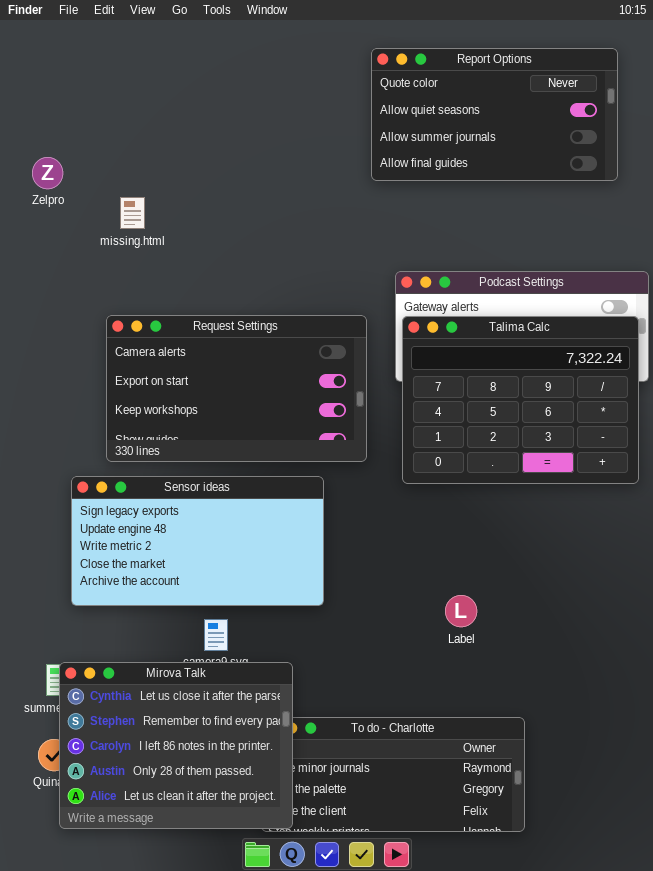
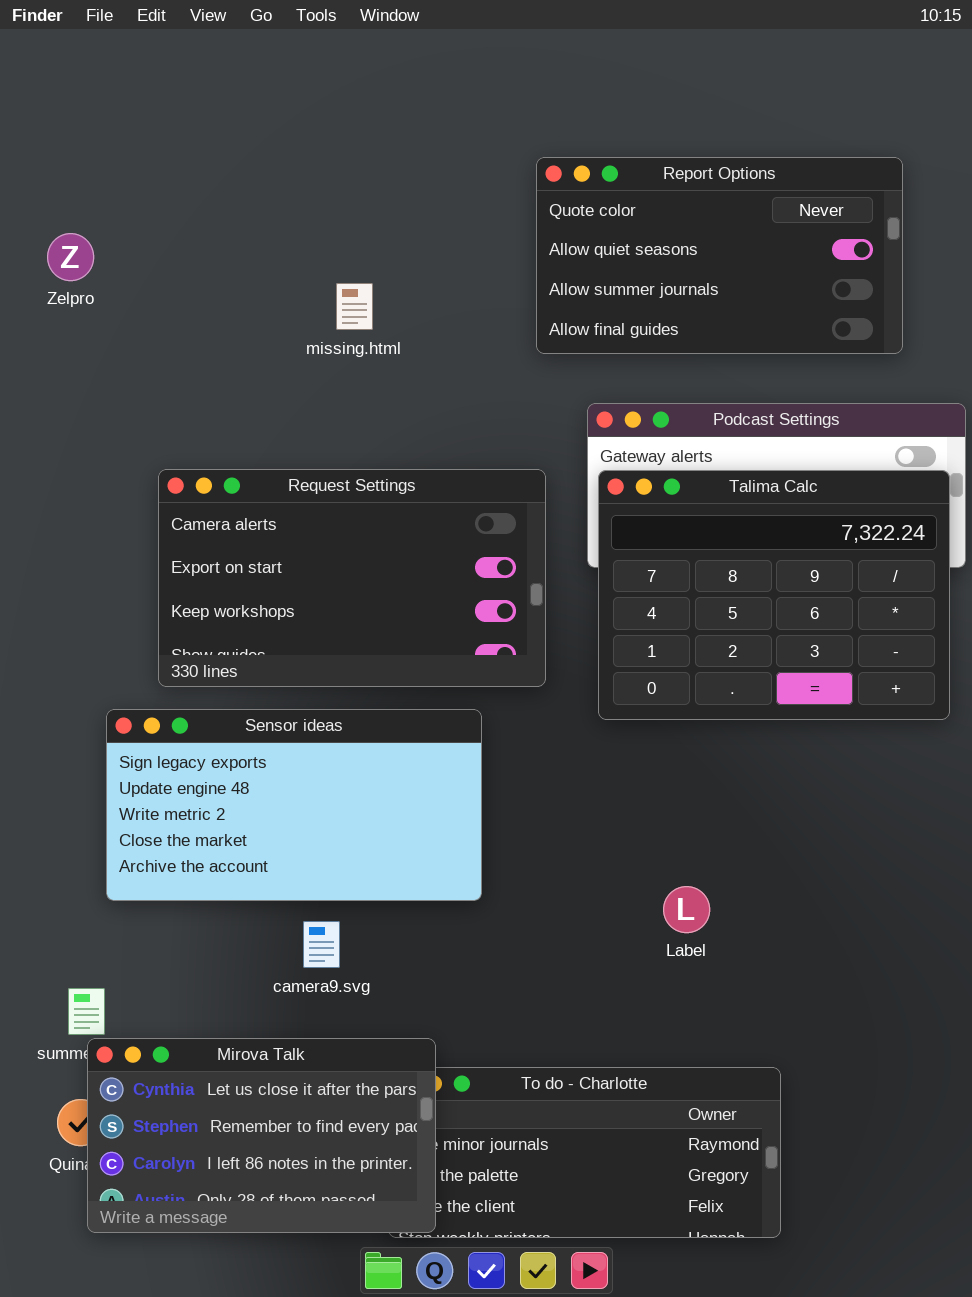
Report Options: [371,48,618,181] -> [536,157,903,354], moved
missing.html: [120,197,145,229] -> [336,283,373,330], moved
Mirova Talk: [59,662,293,829] -> [87,1038,436,1233], resized

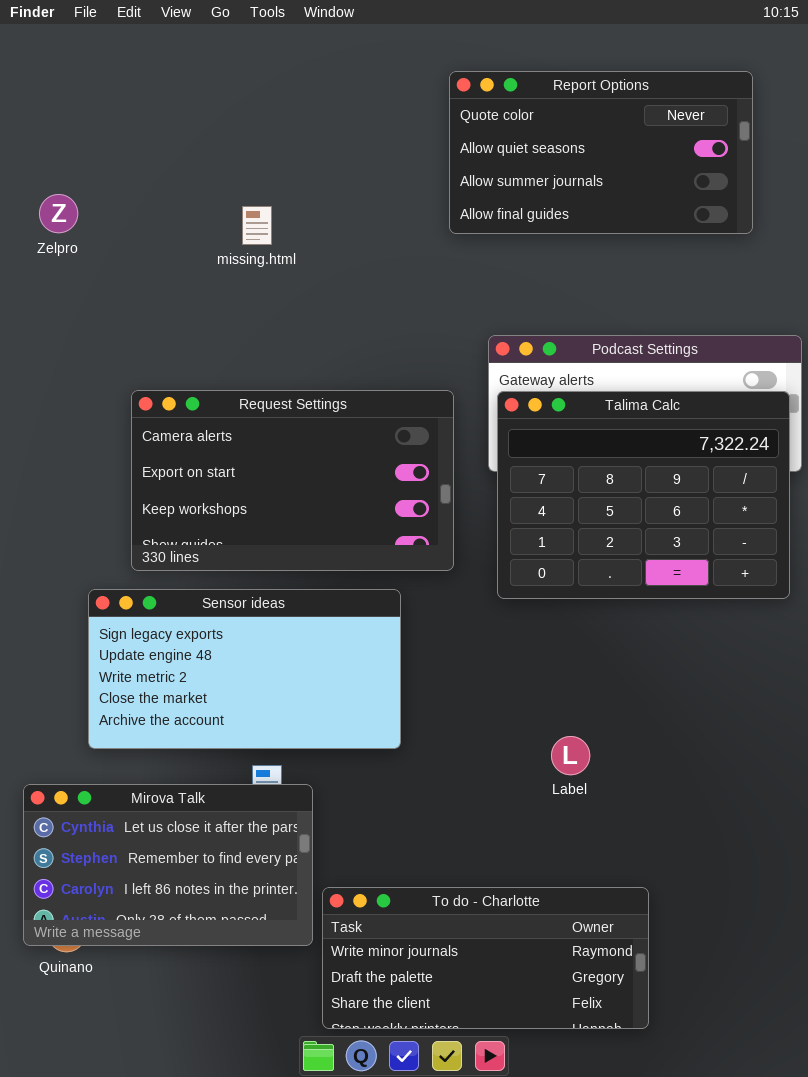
Report Options: [536,157,903,354] -> [449,71,753,234], moved
missing.html: [336,283,373,330] -> [242,206,272,245], moved
Mirova Talk: [87,1038,436,1233] -> [23,784,313,946], moved

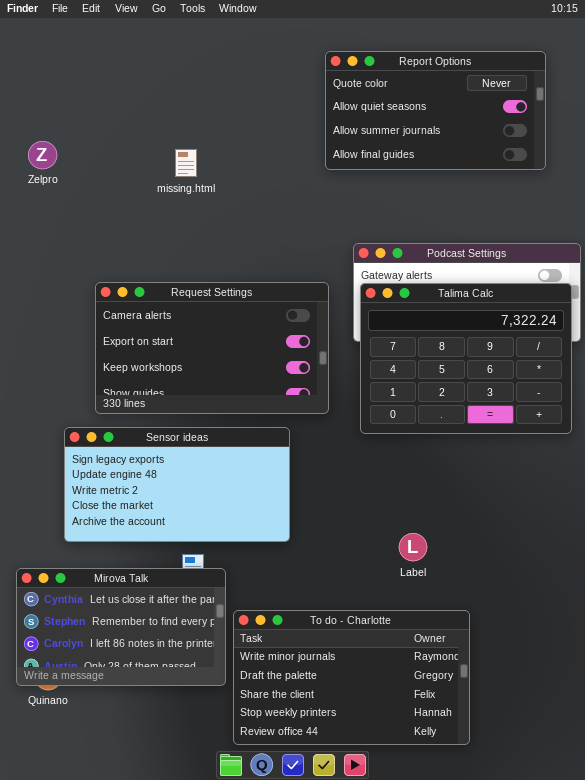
To do - Charlotte: [322,887,649,1029] -> [233,610,470,745], resized

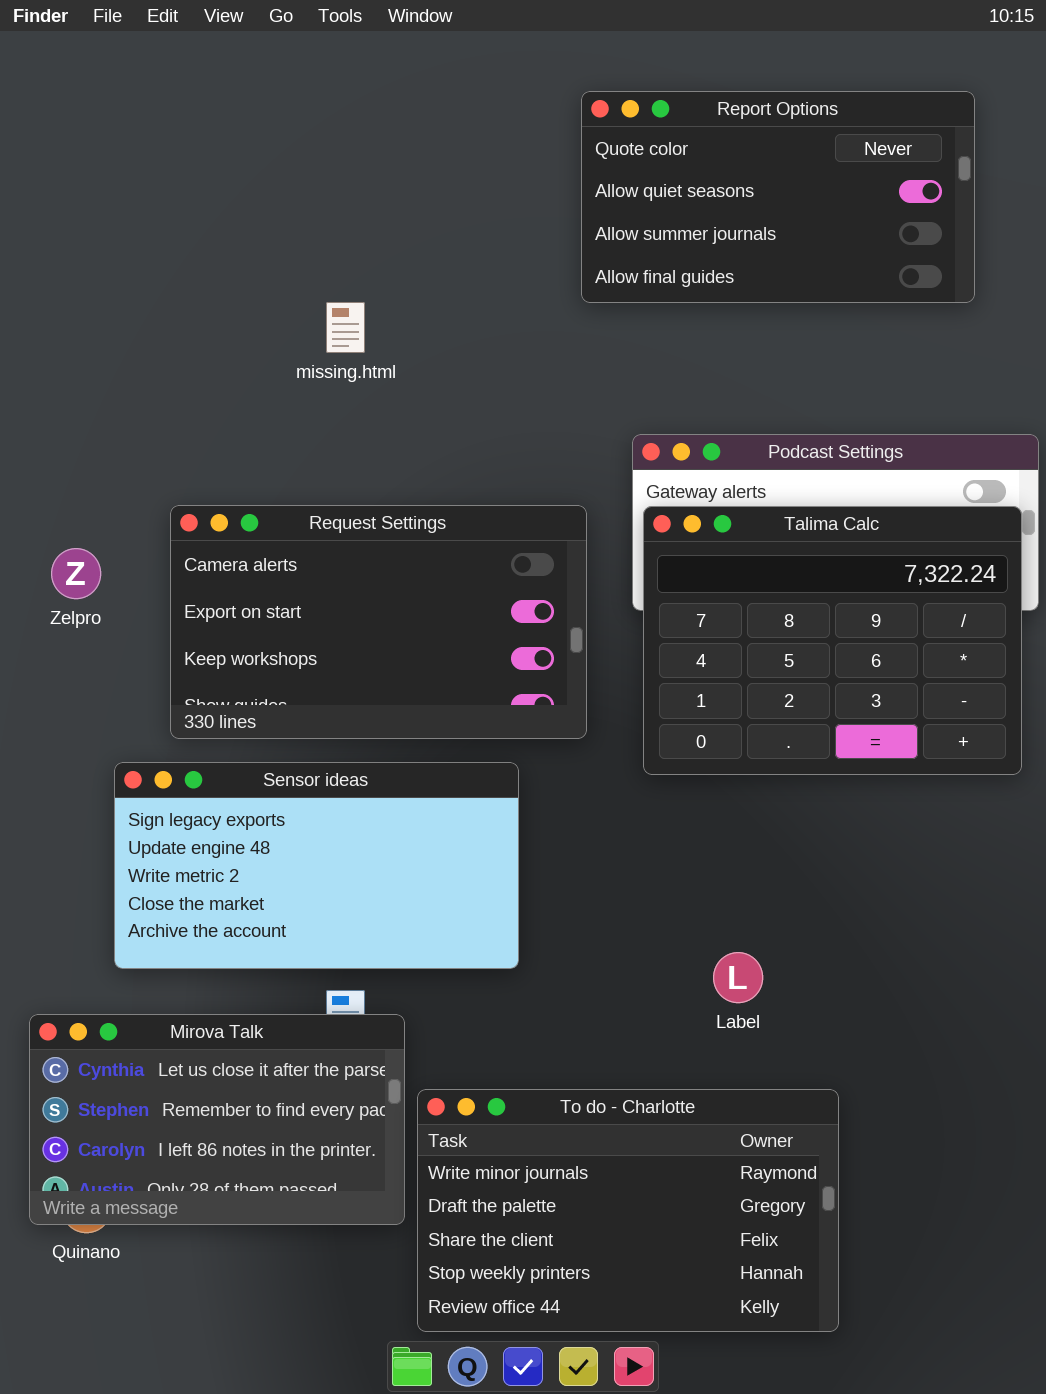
Zelpro: [28,141,57,169] -> [51,548,101,599], moved
missing.html: [175,149,197,177] -> [326,302,365,353], moved

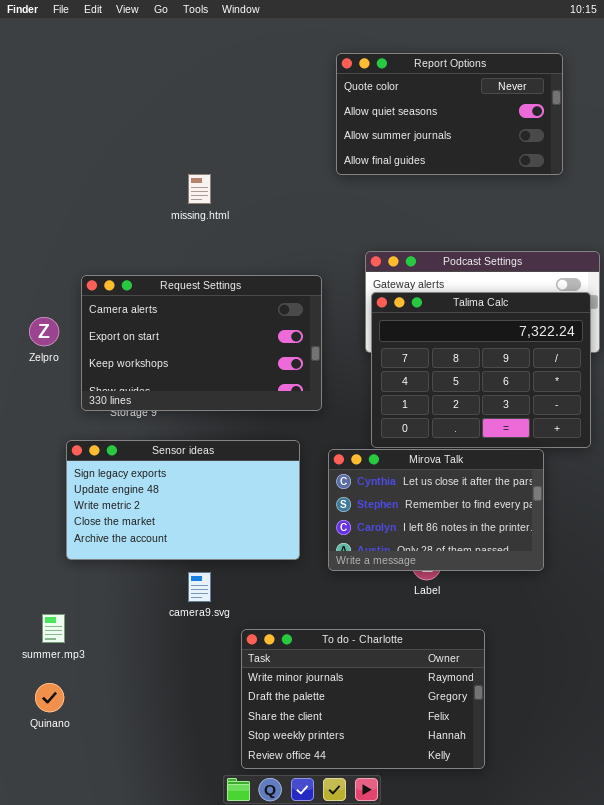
Request Settings: [170,505,587,739] -> [81,275,322,411], moved
Mirova Talk: [29,1014,405,1225] -> [328,449,544,571], moved

